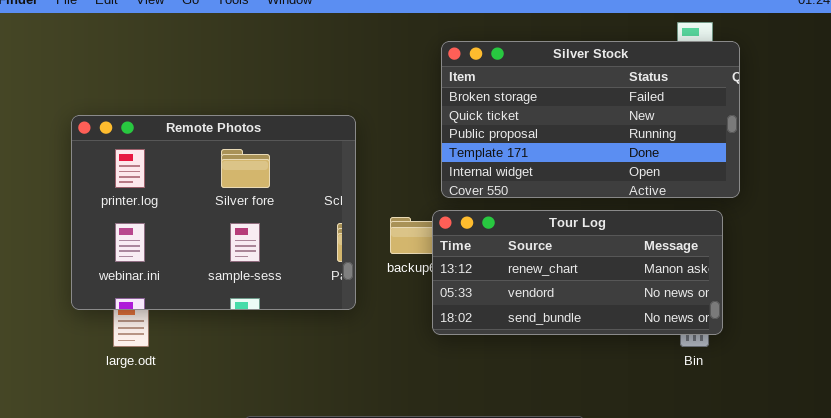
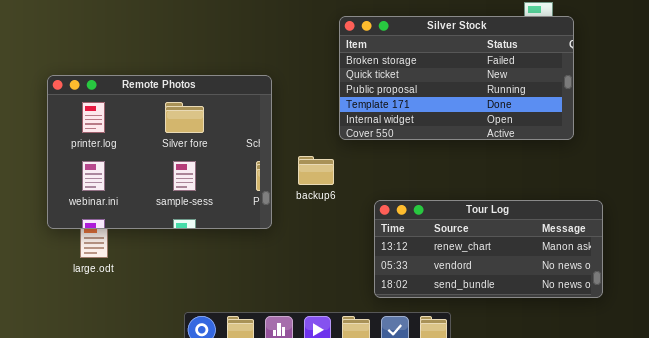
Tour Log: [432,210,723,335] -> [374,200,603,298], moved

